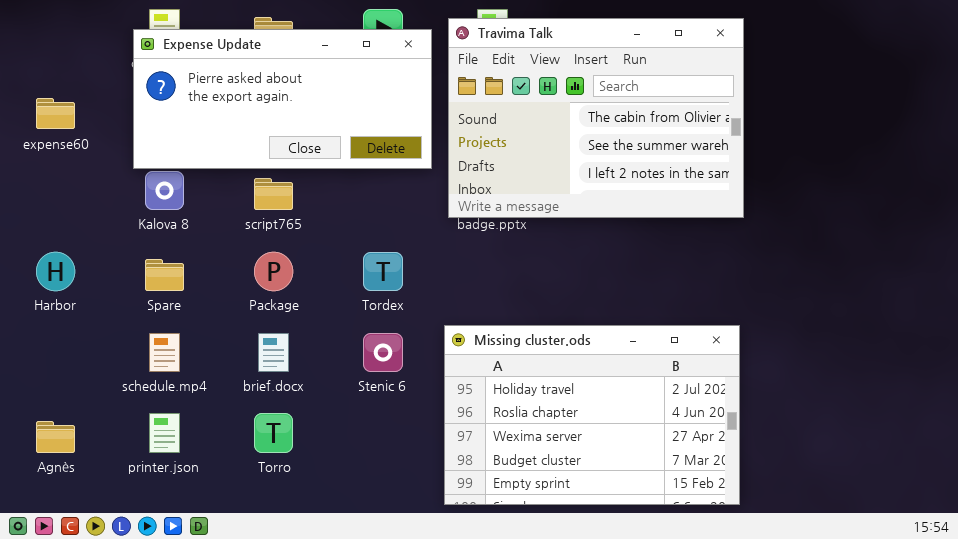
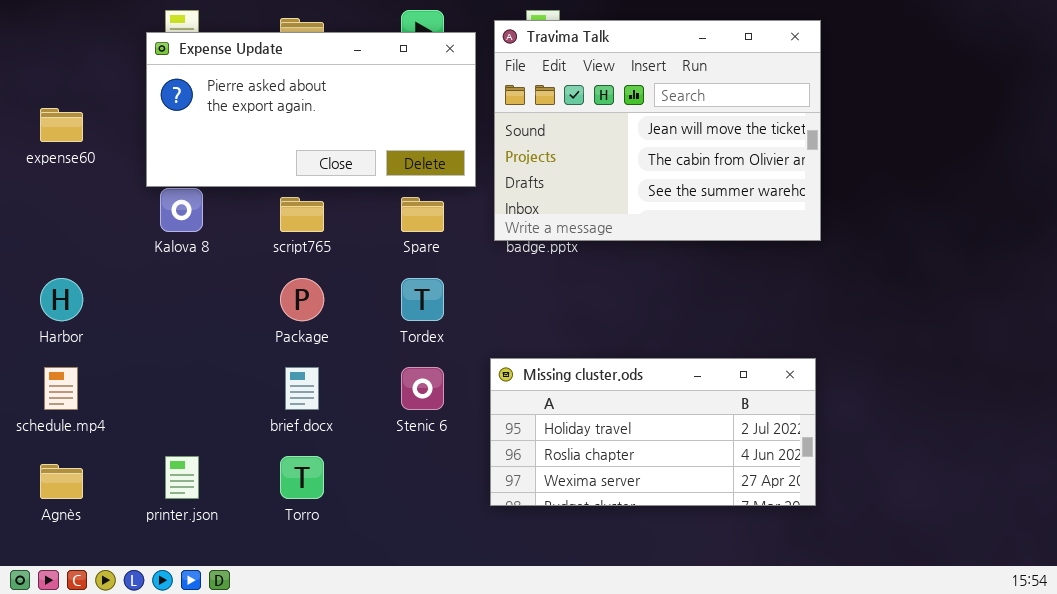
Travima Talk: [448,18,744,218] -> [494,20,821,241], scrolled up 1 row
Spare: [145,259,184,291] -> [401,197,444,232], moved
Missing cluster.ods: [444,325,740,505] -> [490,358,816,506], resized
schedule.mp4: [149,333,180,372] -> [44,367,78,410], moved

